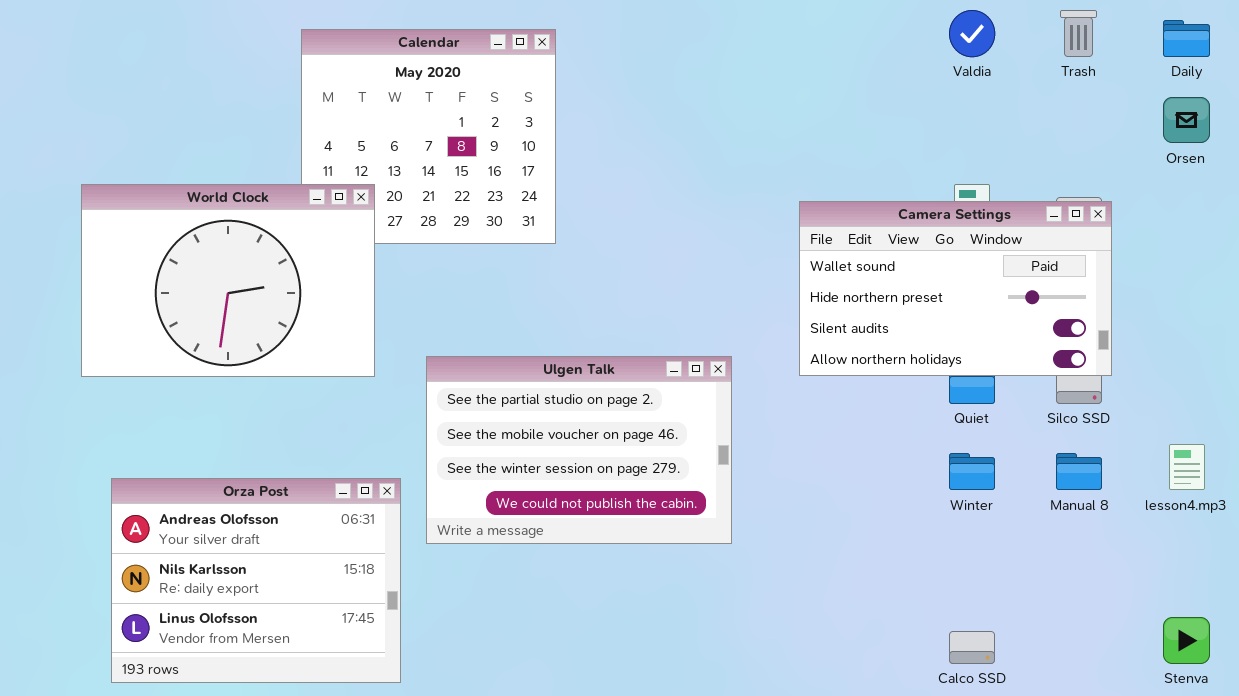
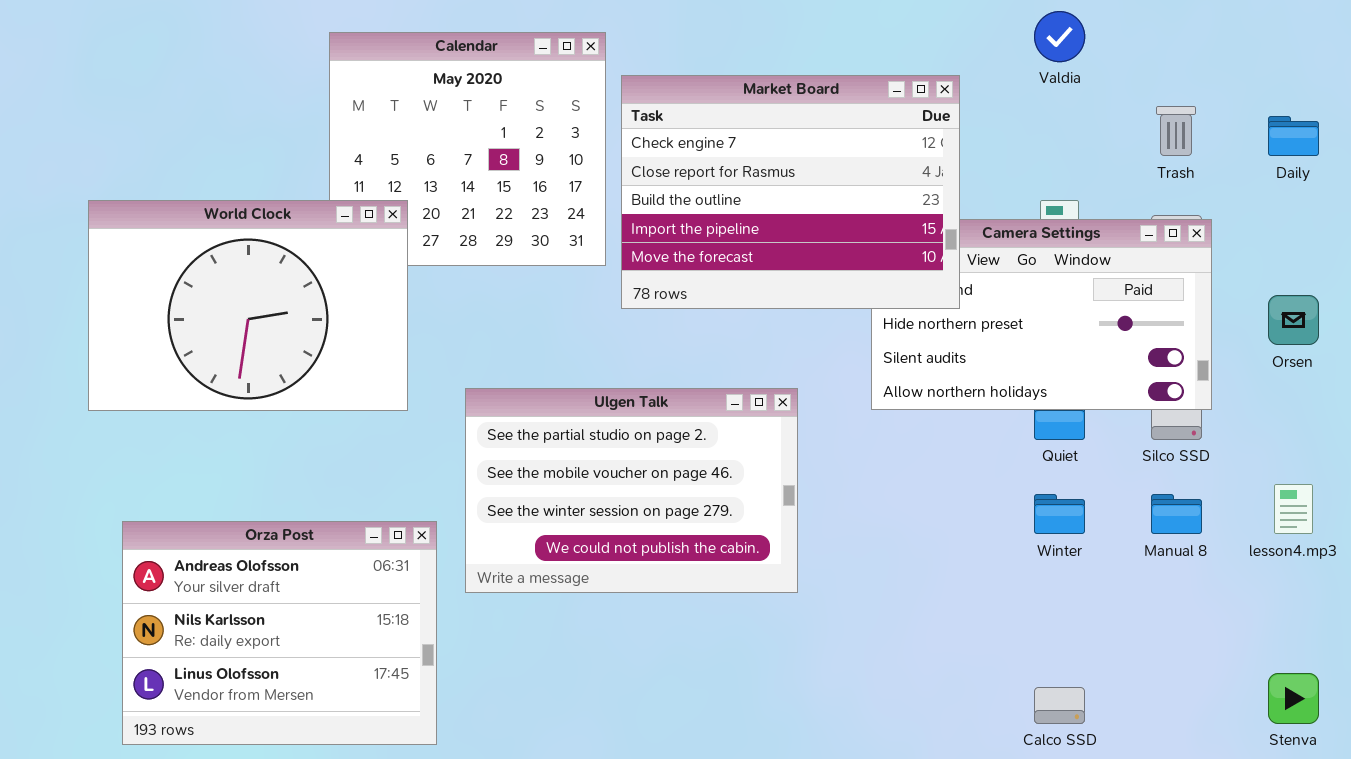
Trash: [1060,10,1097,57] -> [1156,106,1196,156], moved
Daily: [1163,20,1210,57] -> [1268,116,1319,156], moved
Market Board: none -> [621,75,960,309], opened
Orsen: [1163,97,1210,143] -> [1268,295,1319,345], moved

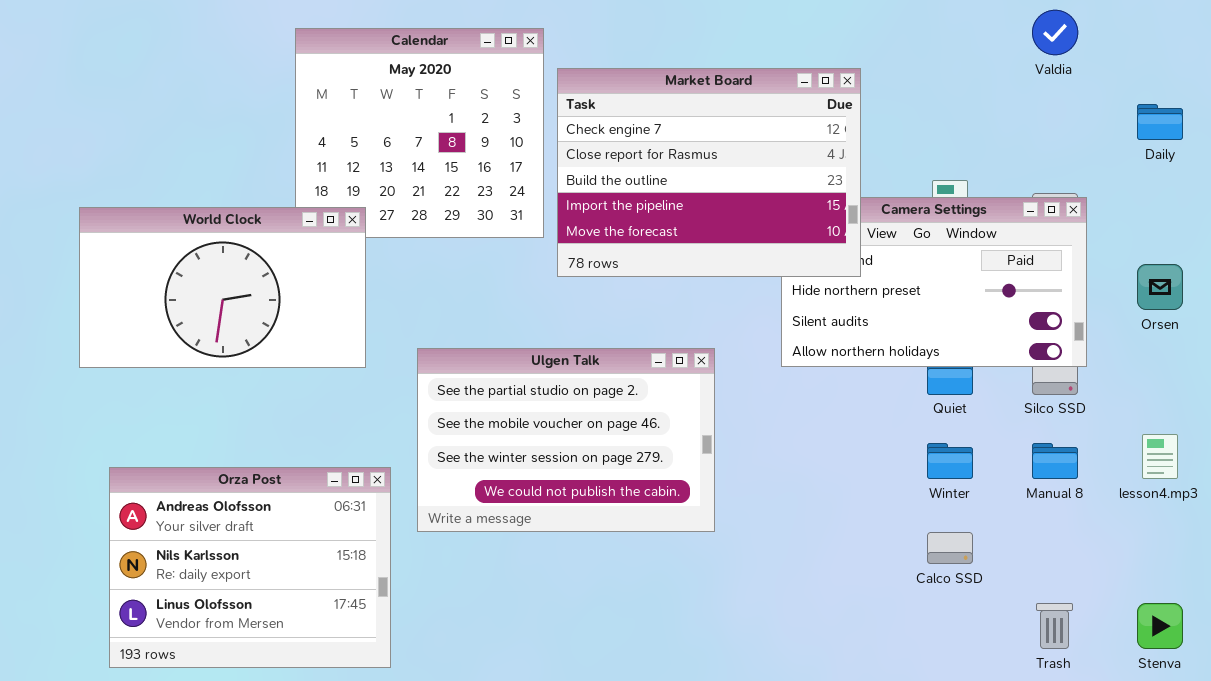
Valdia: [1034,11,1085,62] -> [1032,10,1078,55], moved
Trash: [1156,106,1196,156] -> [1036,603,1073,649], moved
World Clock: [88,200,408,411] -> [79,207,366,368], resized
Calco SSD: [1034,687,1085,724] -> [927,532,973,564], moved

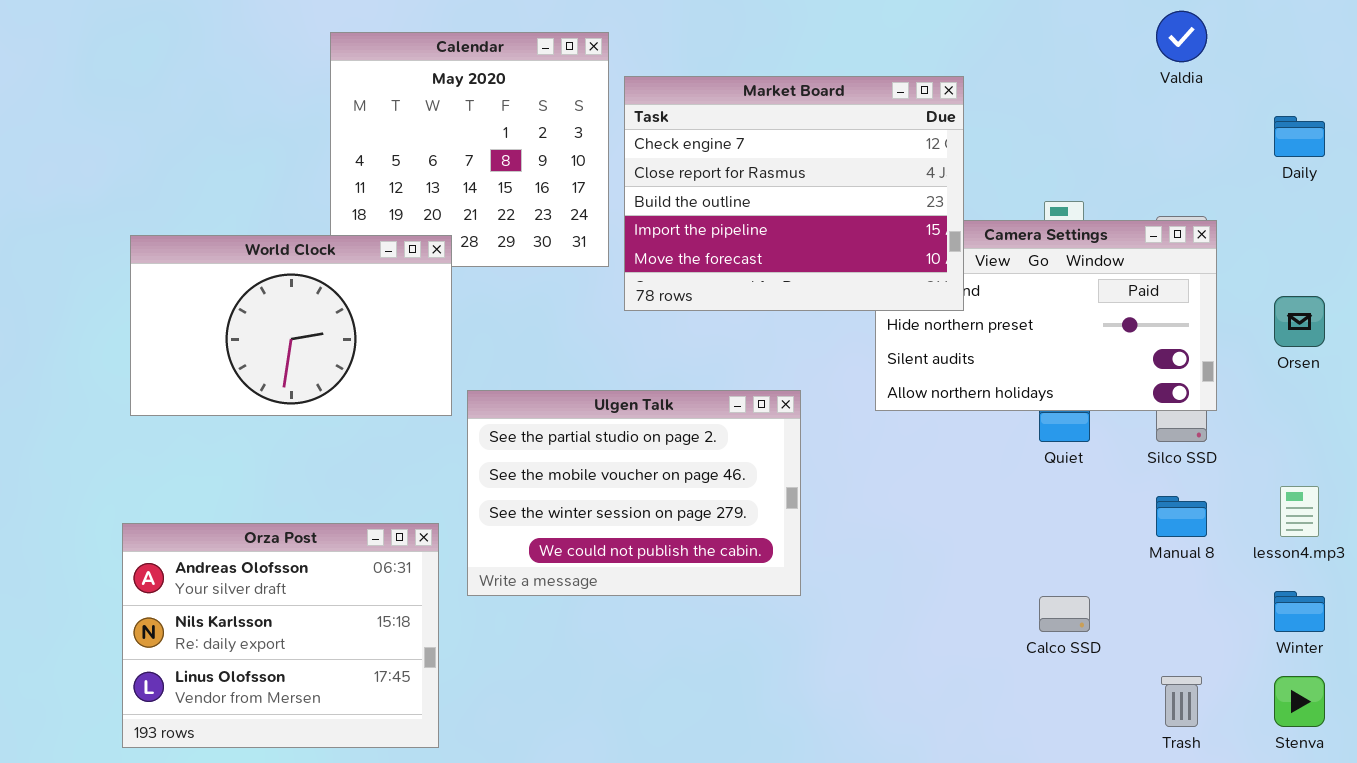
World Clock: [79,207,366,368] -> [130,235,452,416], moved
Winter: [927,443,973,479] -> [1274,591,1325,632], moved

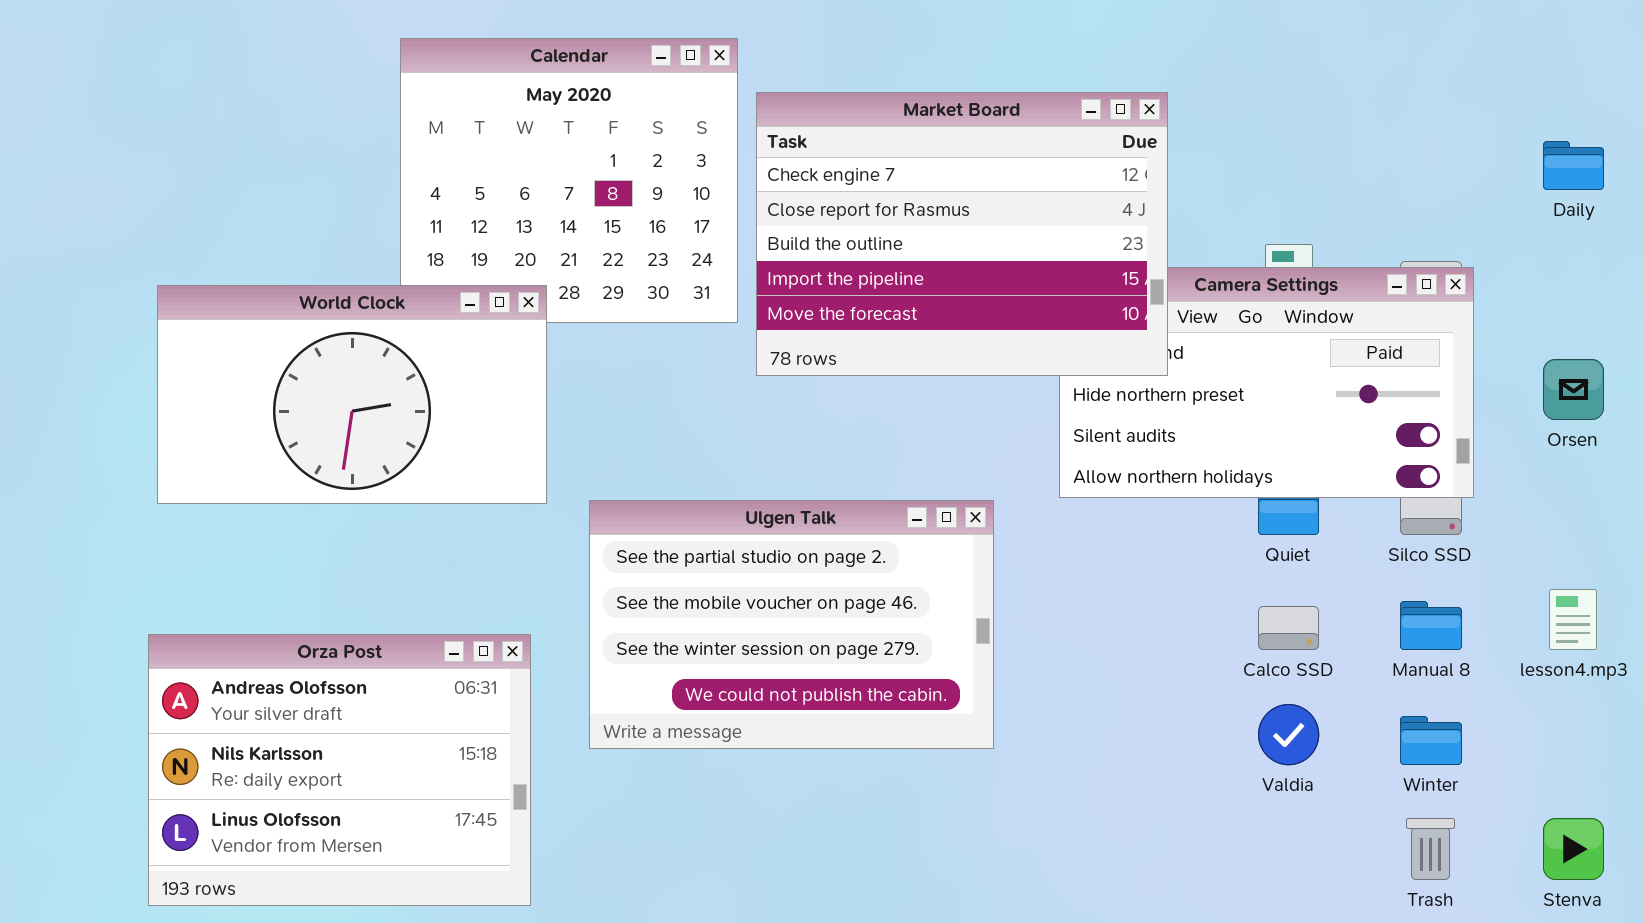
Valdia: [1156,11,1207,62] -> [1258,704,1319,765], moved
Ulgen Talk: [467,390,801,596] -> [589,500,994,749], moved
Winter: [1274,591,1325,632] -> [1400,716,1462,765], moved
Calco SSD: [1039,596,1090,632] -> [1258,606,1319,650], moved

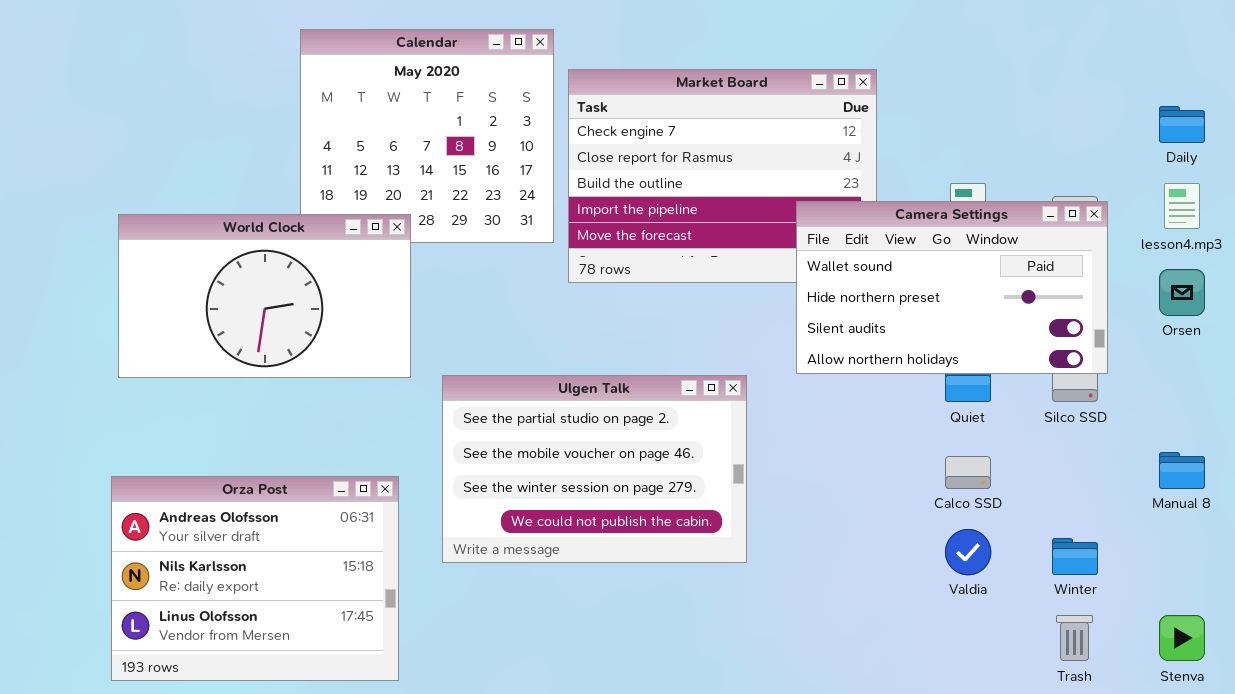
Camera Settings: [1059,267,1474,498] -> [796,201,1108,374], raised
lesson4.mp3: [1549,589,1597,650] -> [1164,183,1200,229], moved
Manual 8: [1400,601,1462,650] -> [1159,452,1205,489], moved

